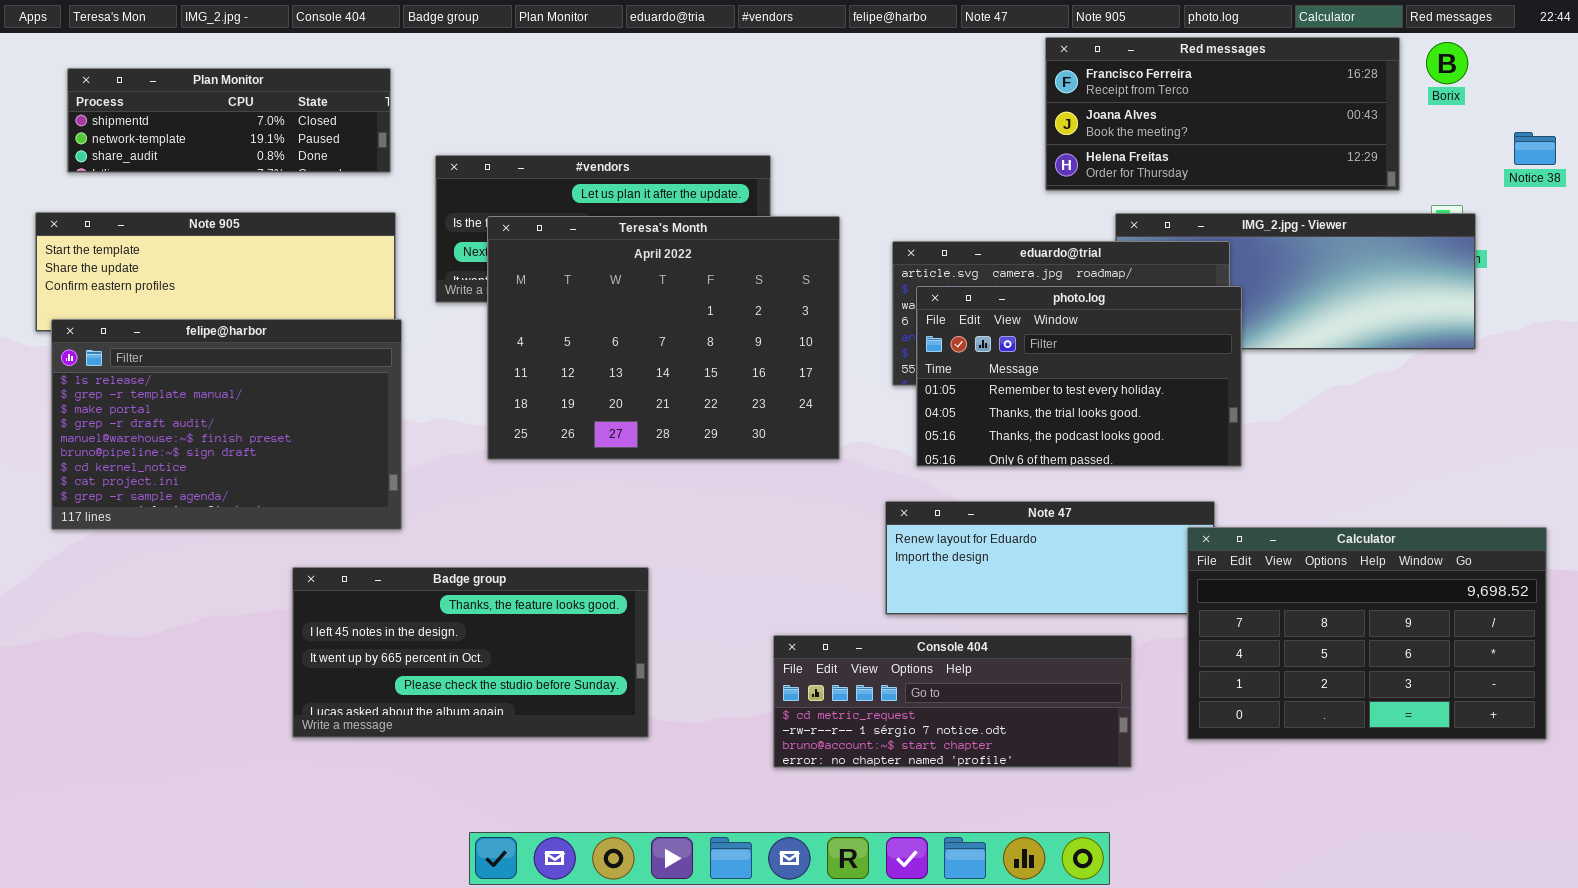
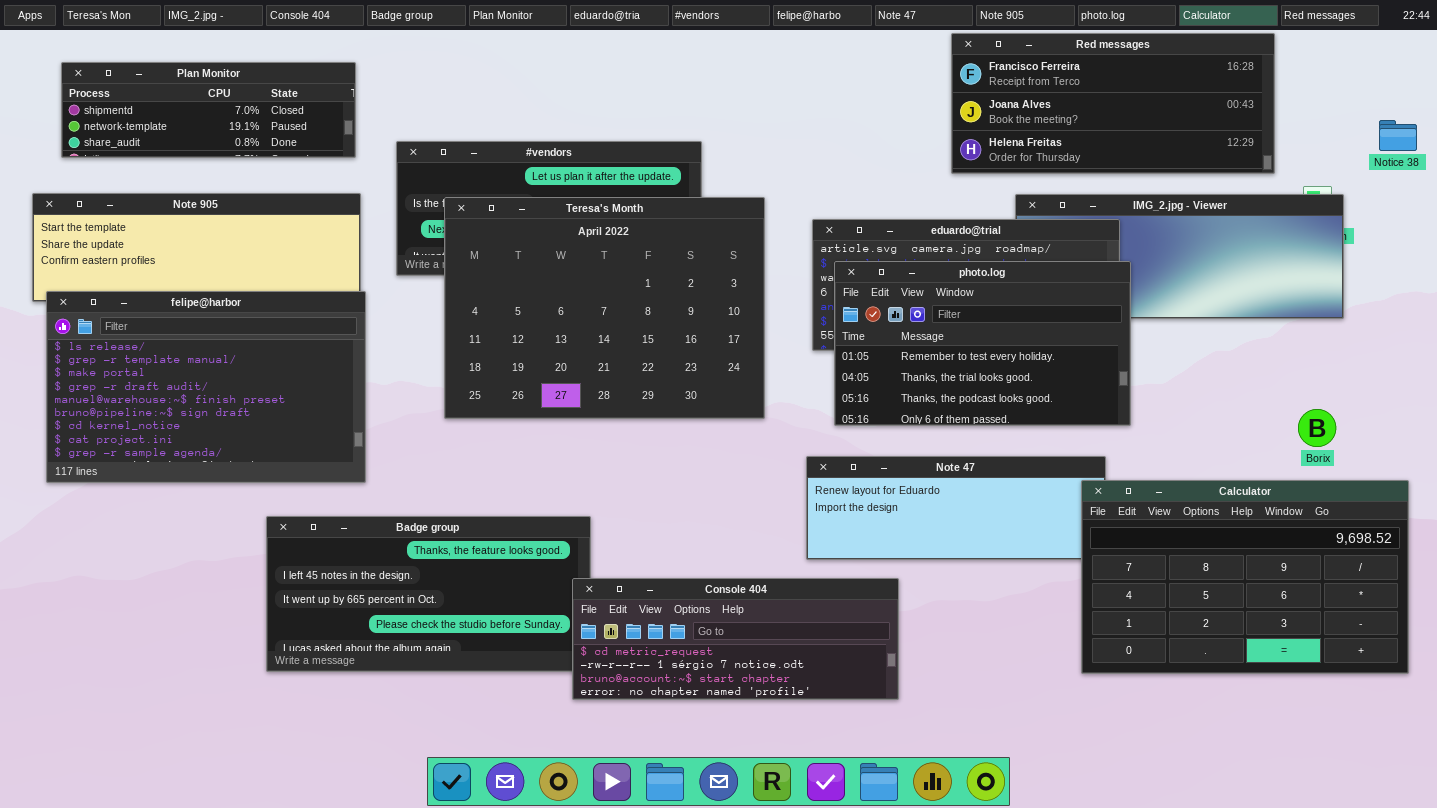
Borix: [1426,42,1468,84] -> [1298,409,1336,447], moved
Console 404: [773,635,1132,768] -> [572,578,899,700], moved

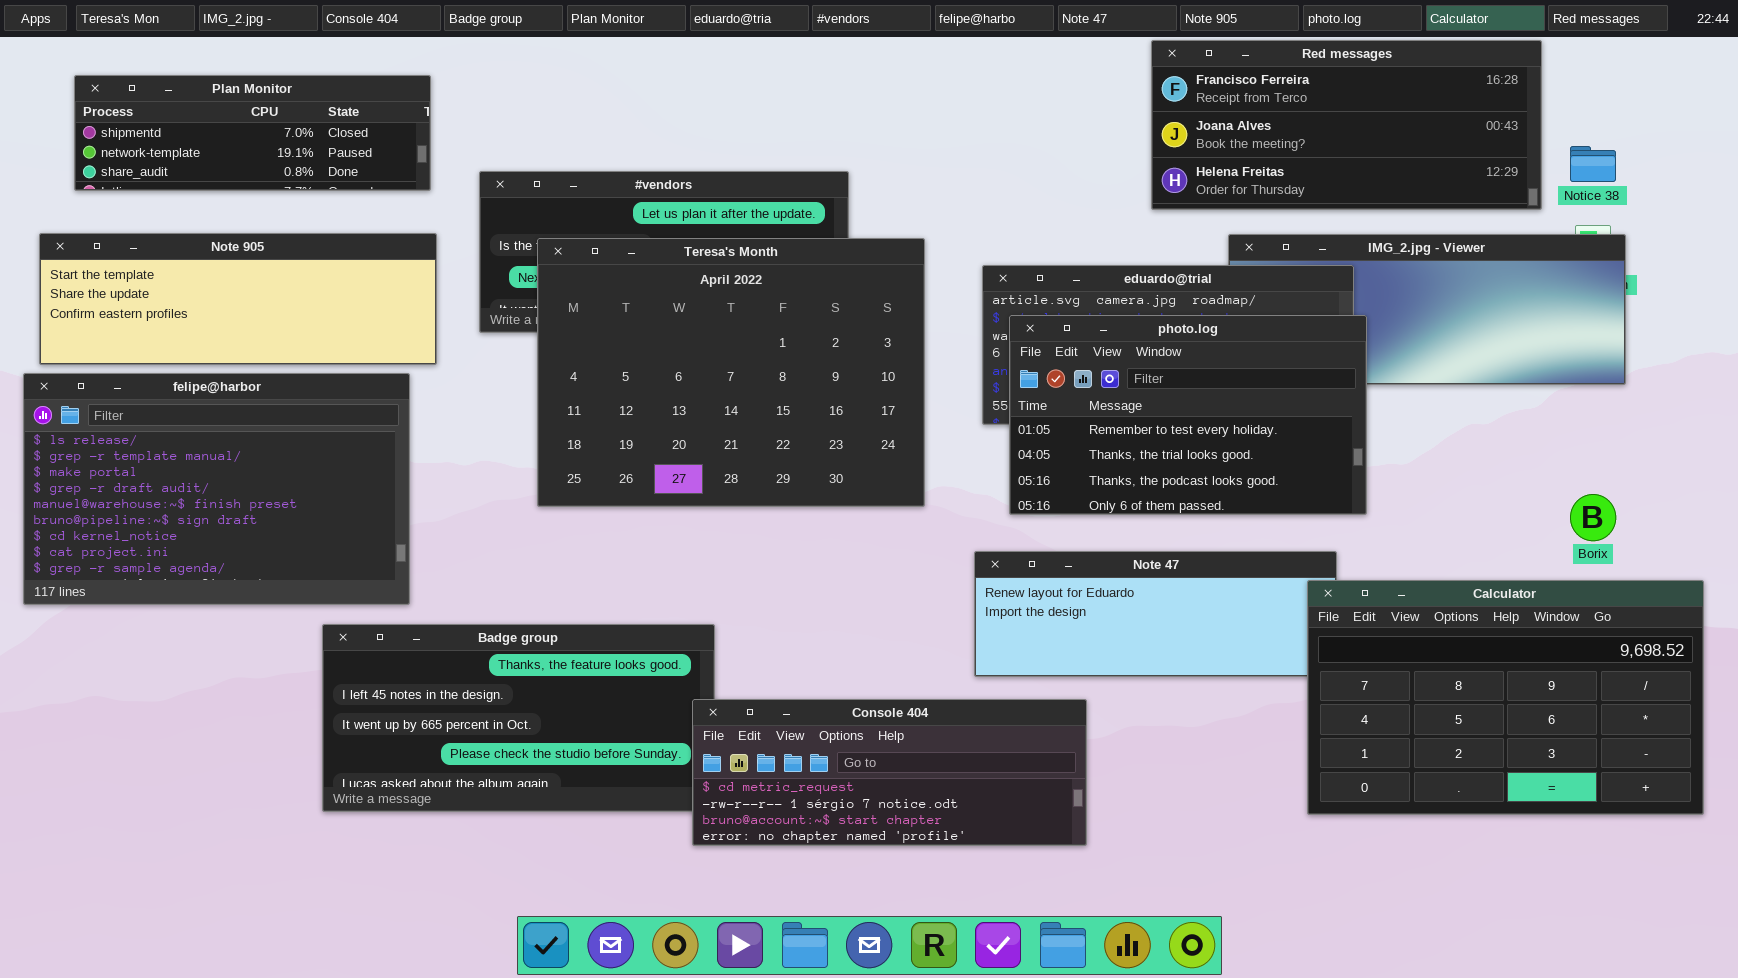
Notice 38: [1379,120,1417,151] -> [1570,146,1616,182], moved
felipe@harbor: [46,291,366,483] -> [23,373,410,605], moved

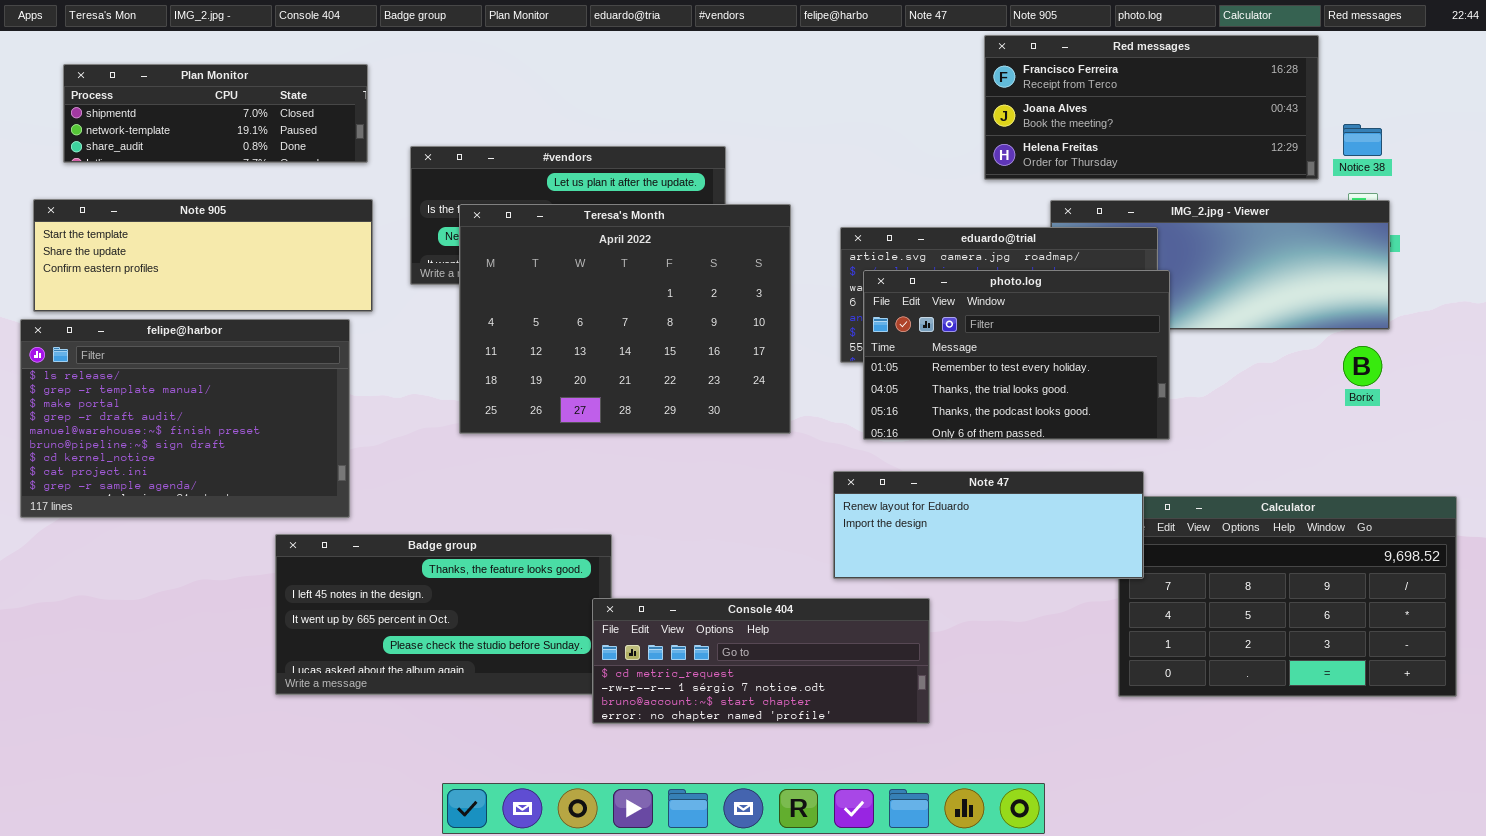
Borix: [1570,494,1616,541] -> [1343,346,1382,386], moved
Note 47: [974,551,1337,677] -> [833,471,1144,579], raised

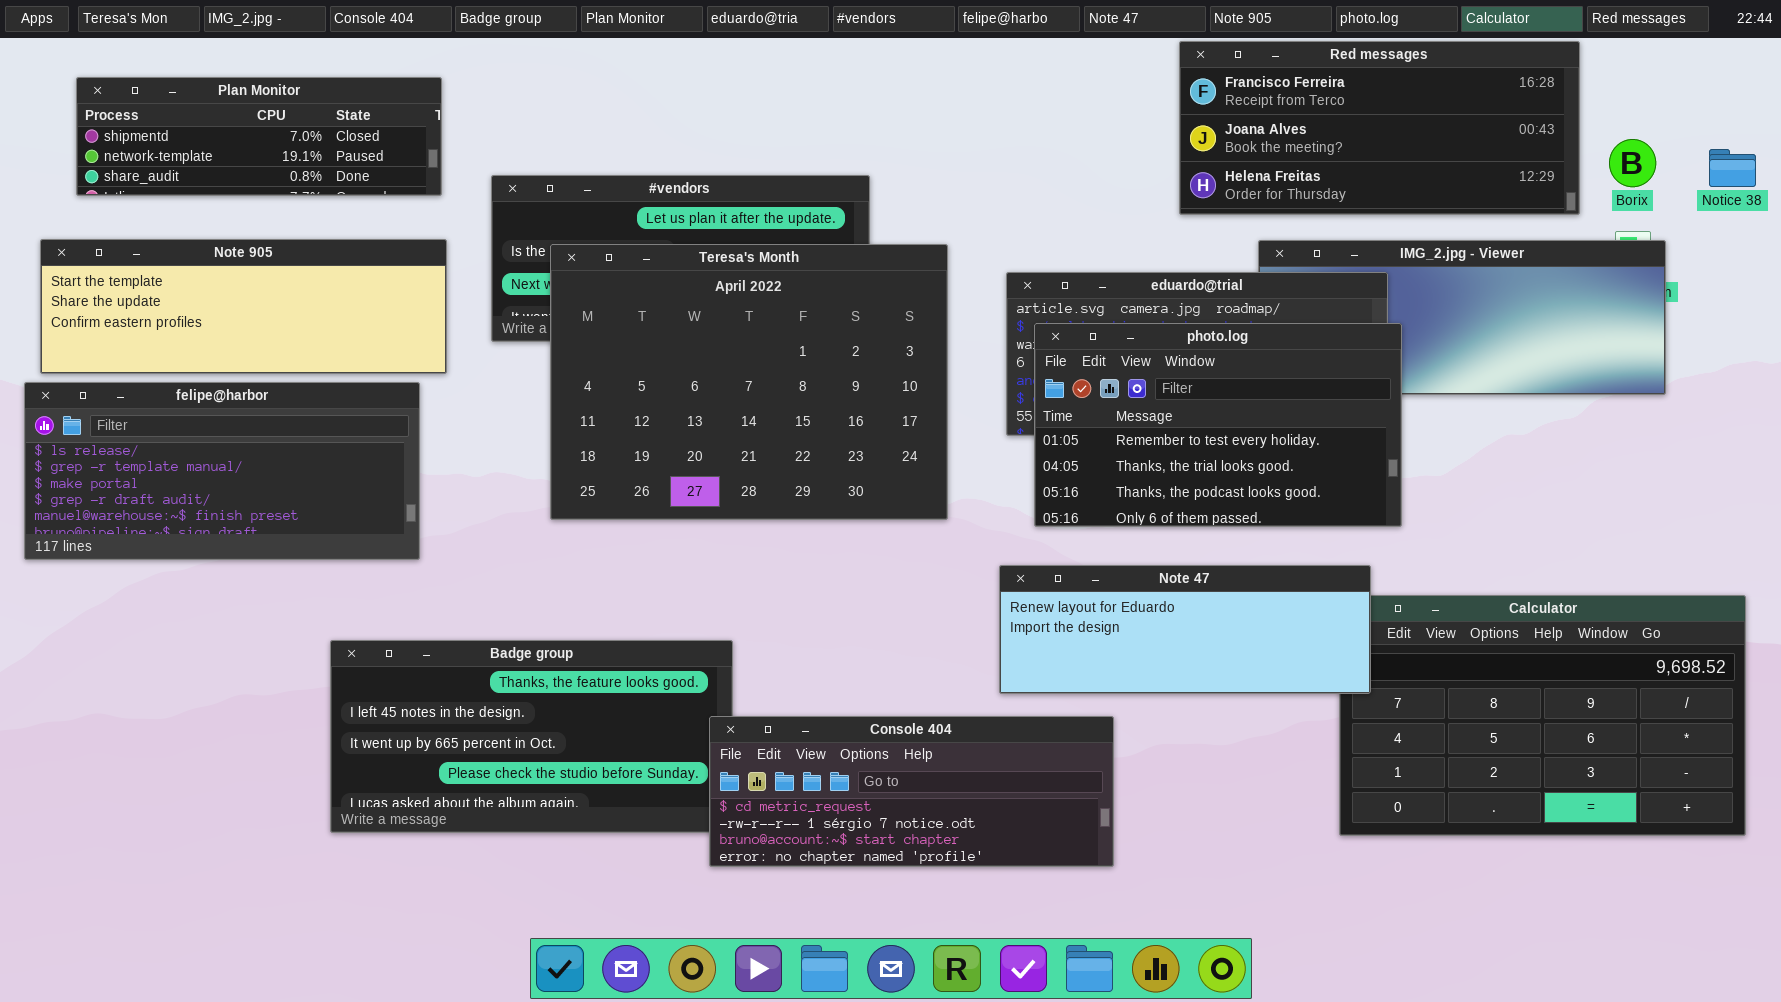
Notice 38: [1343,124,1382,156] -> [1709,149,1756,187], moved
felipe@harbor: [20,319,350,518] -> [24,382,420,560], resized
Borix: [1343,346,1382,386] -> [1609,139,1656,187], moved

